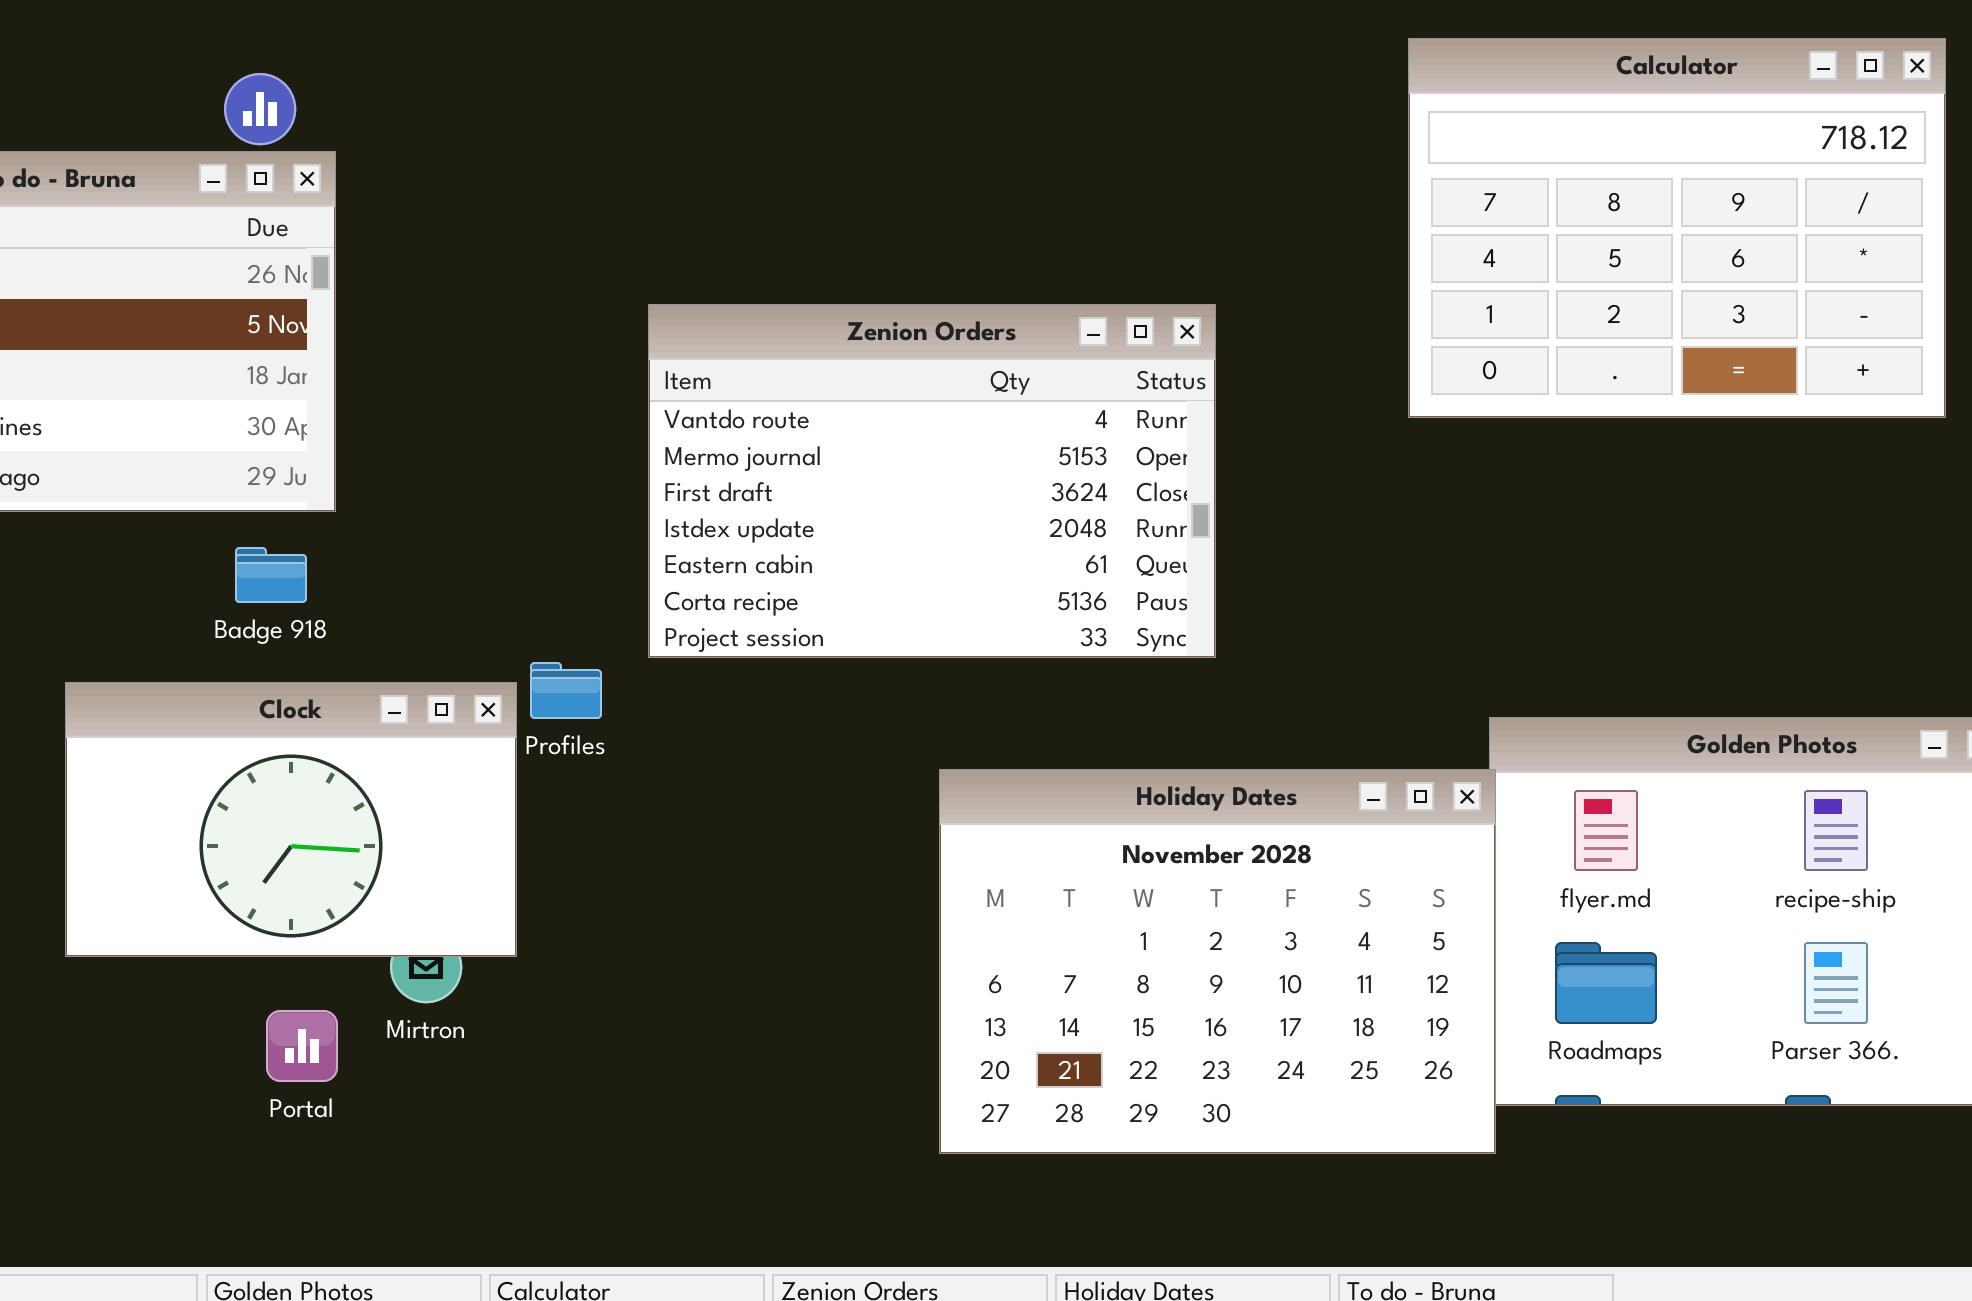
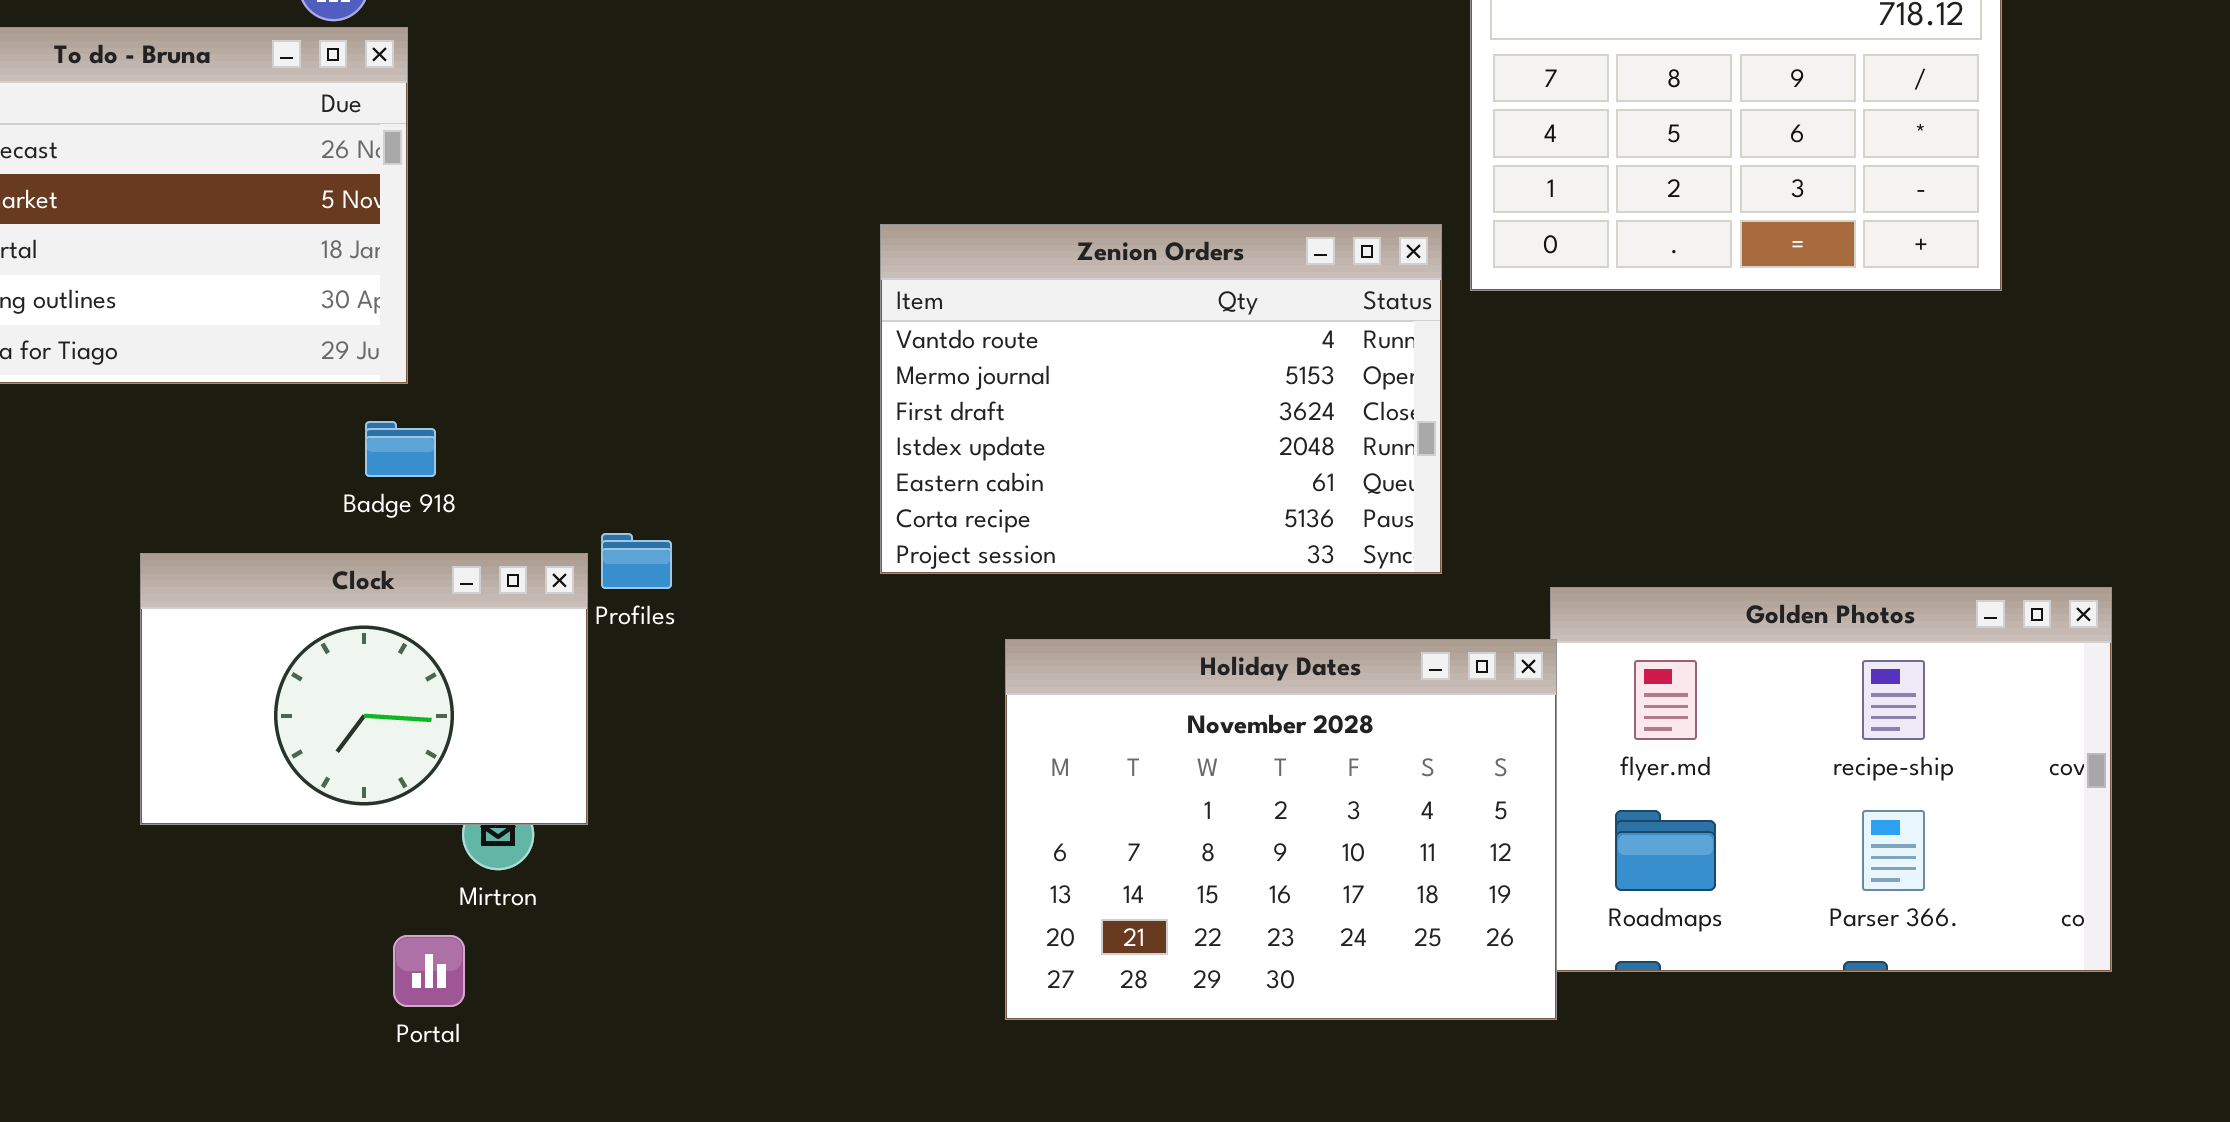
Zenion Orders: [648,304,1216,658] -> [880,224,1442,574], moved
Badge 918: [235,547,307,603] -> [365,421,436,477], moved
Portal: [266,1010,338,1082] -> [393,935,465,1007], moved

